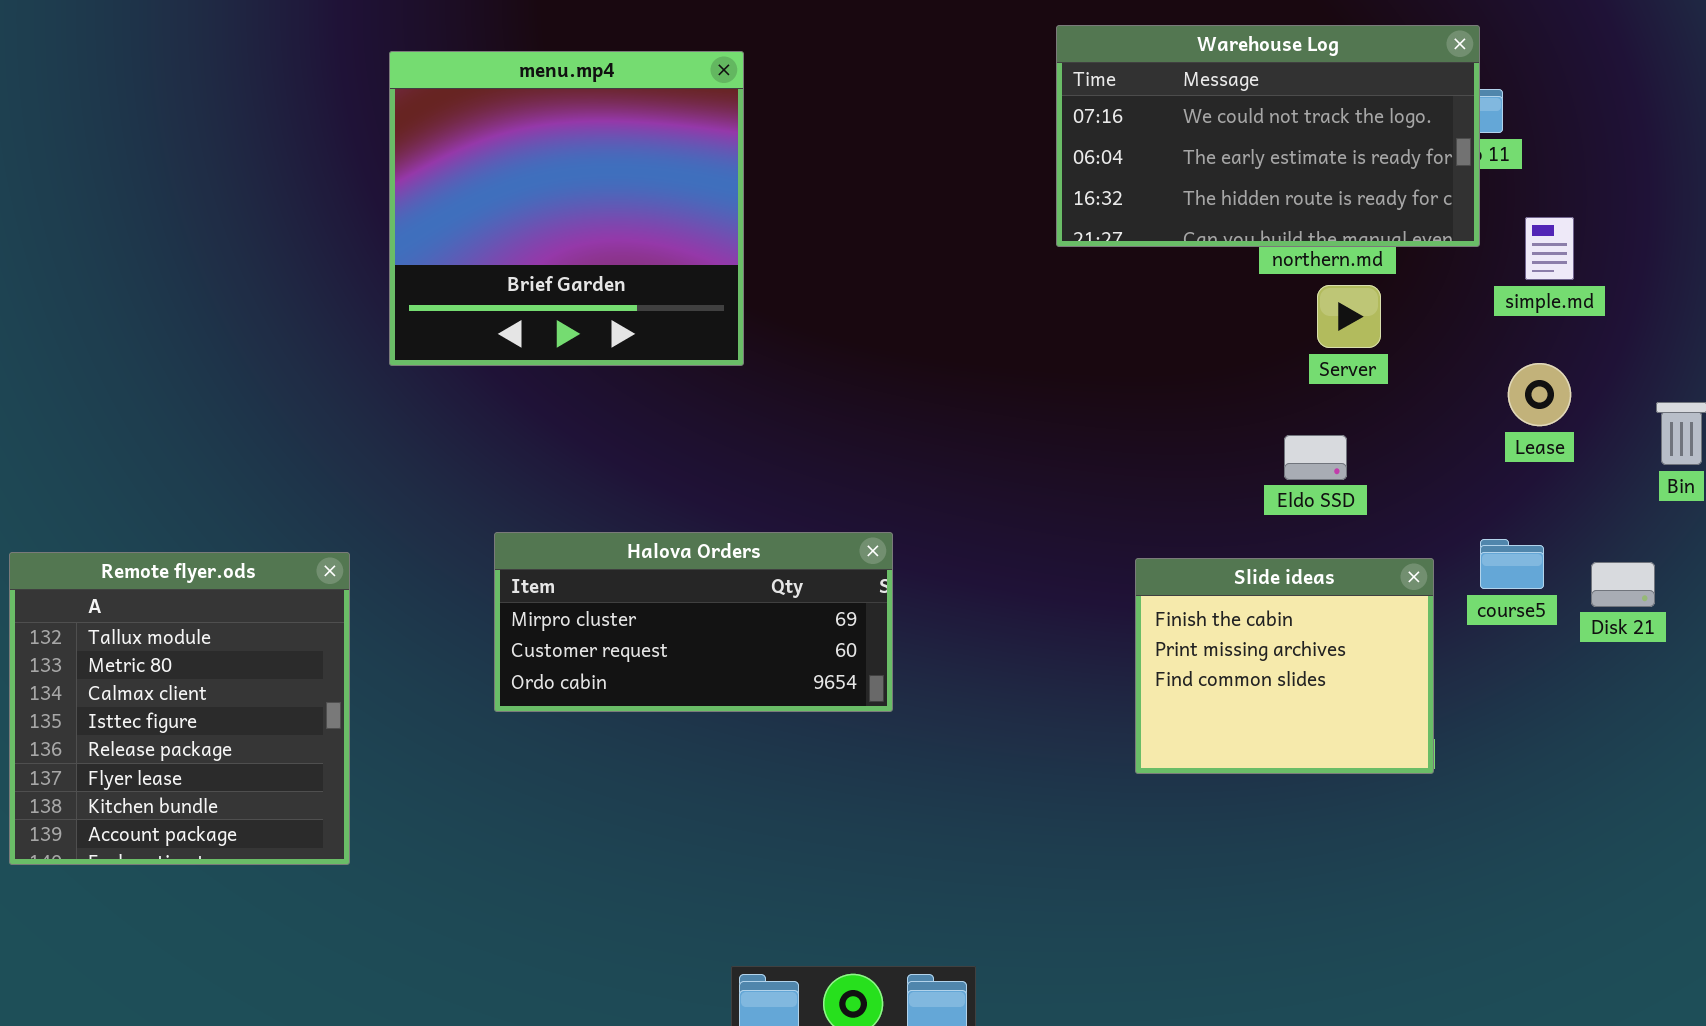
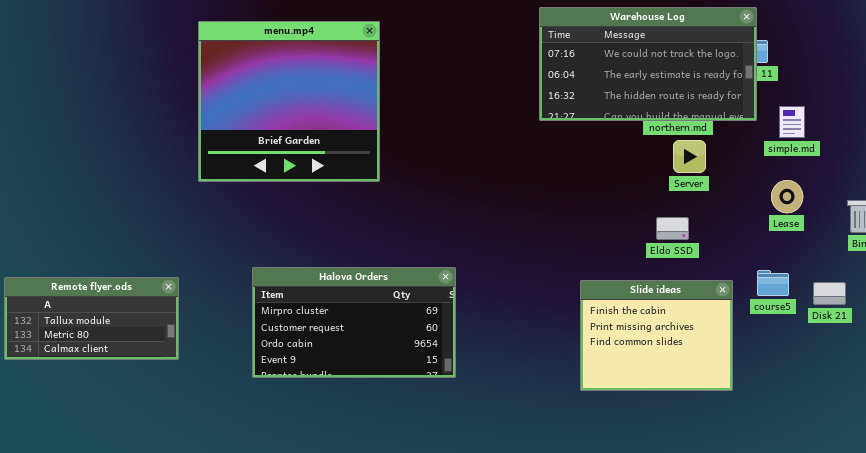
Halova Orders: [494,532,893,712] -> [252,267,456,378], resized
Remote flyer.ods: [9,552,350,865] -> [4,277,179,360], resized

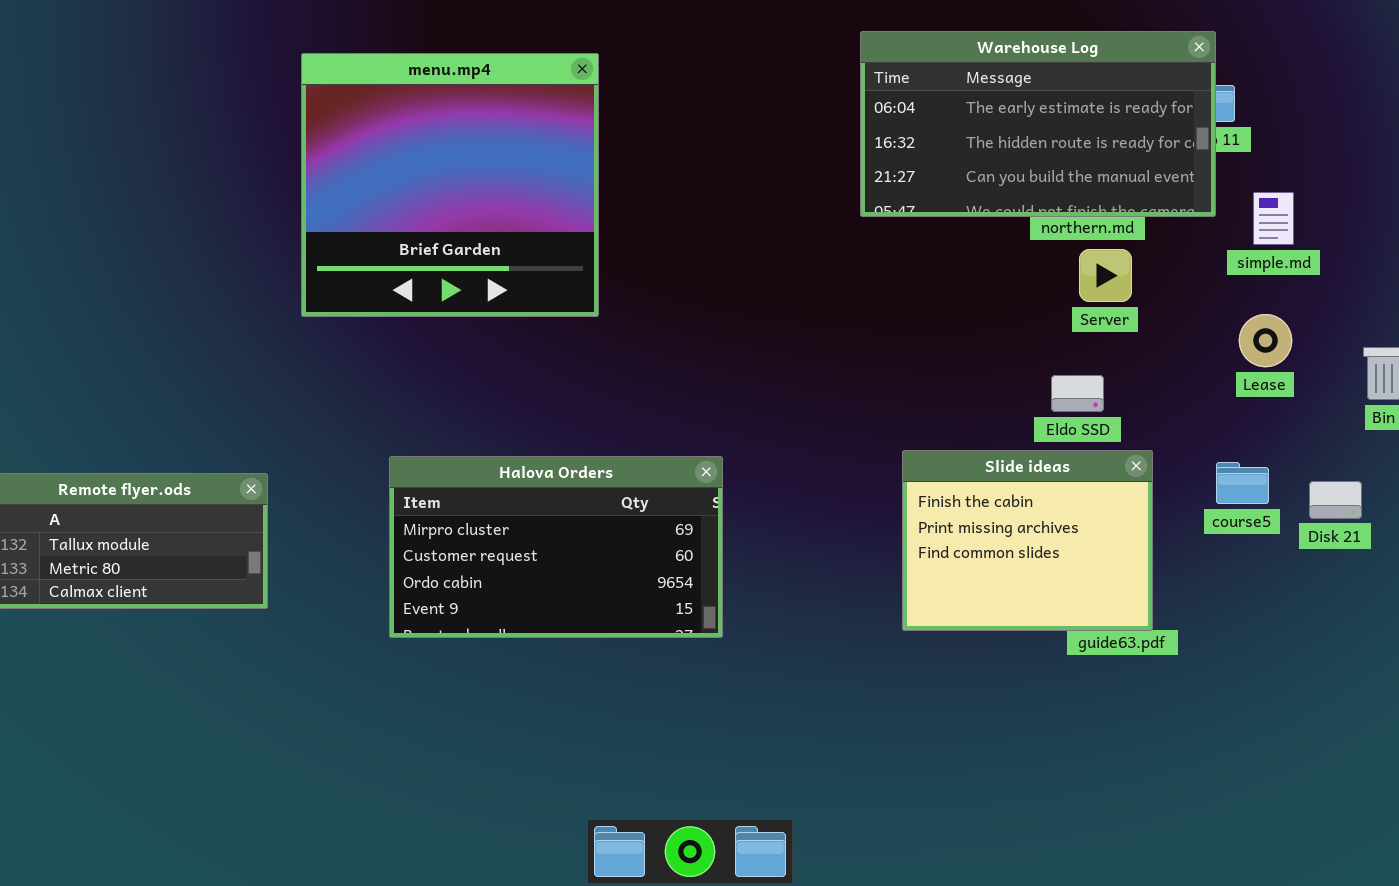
Warehouse Log: [539,7,757,121] -> [860,31,1216,217], scrolled down 1 row
Slide ideas: [580,280,733,391] -> [902,450,1153,631], moved

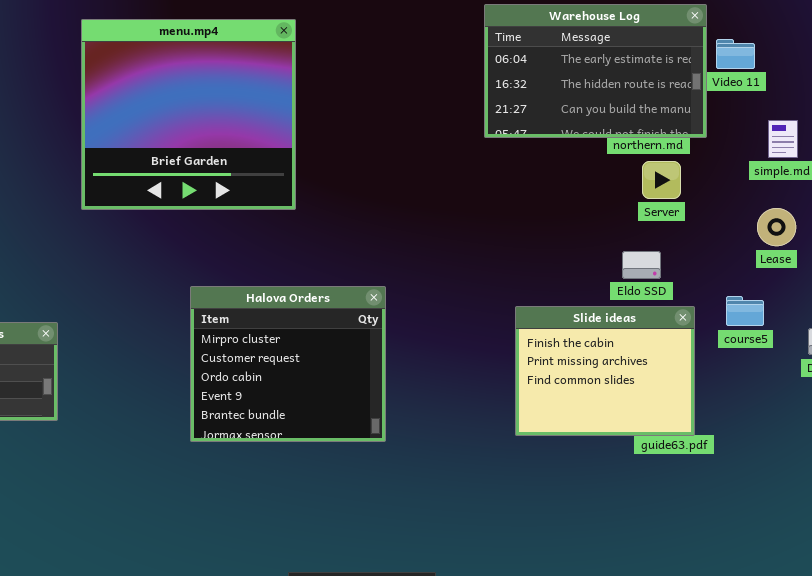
Warehouse Log: [860,31,1216,217] -> [484,4,707,138], resized
Halova Orders: [389,456,723,638] -> [190,286,386,442], resized
course5: [1216,462,1269,504] -> [726,296,764,326], moved

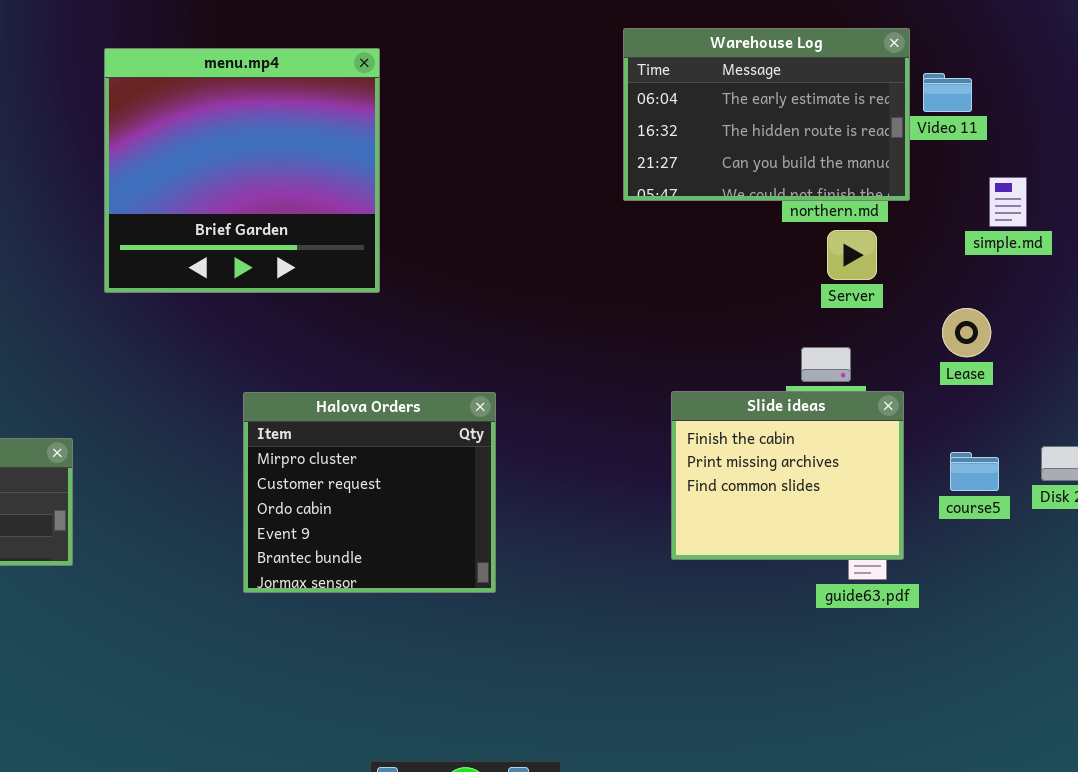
Lease: [757,208,796,246] -> [942,308,991,357], moved
course5: [726,296,764,326] -> [950,452,999,491], moved
Slide ideas: [515,306,695,436] -> [671,391,904,560], moved

